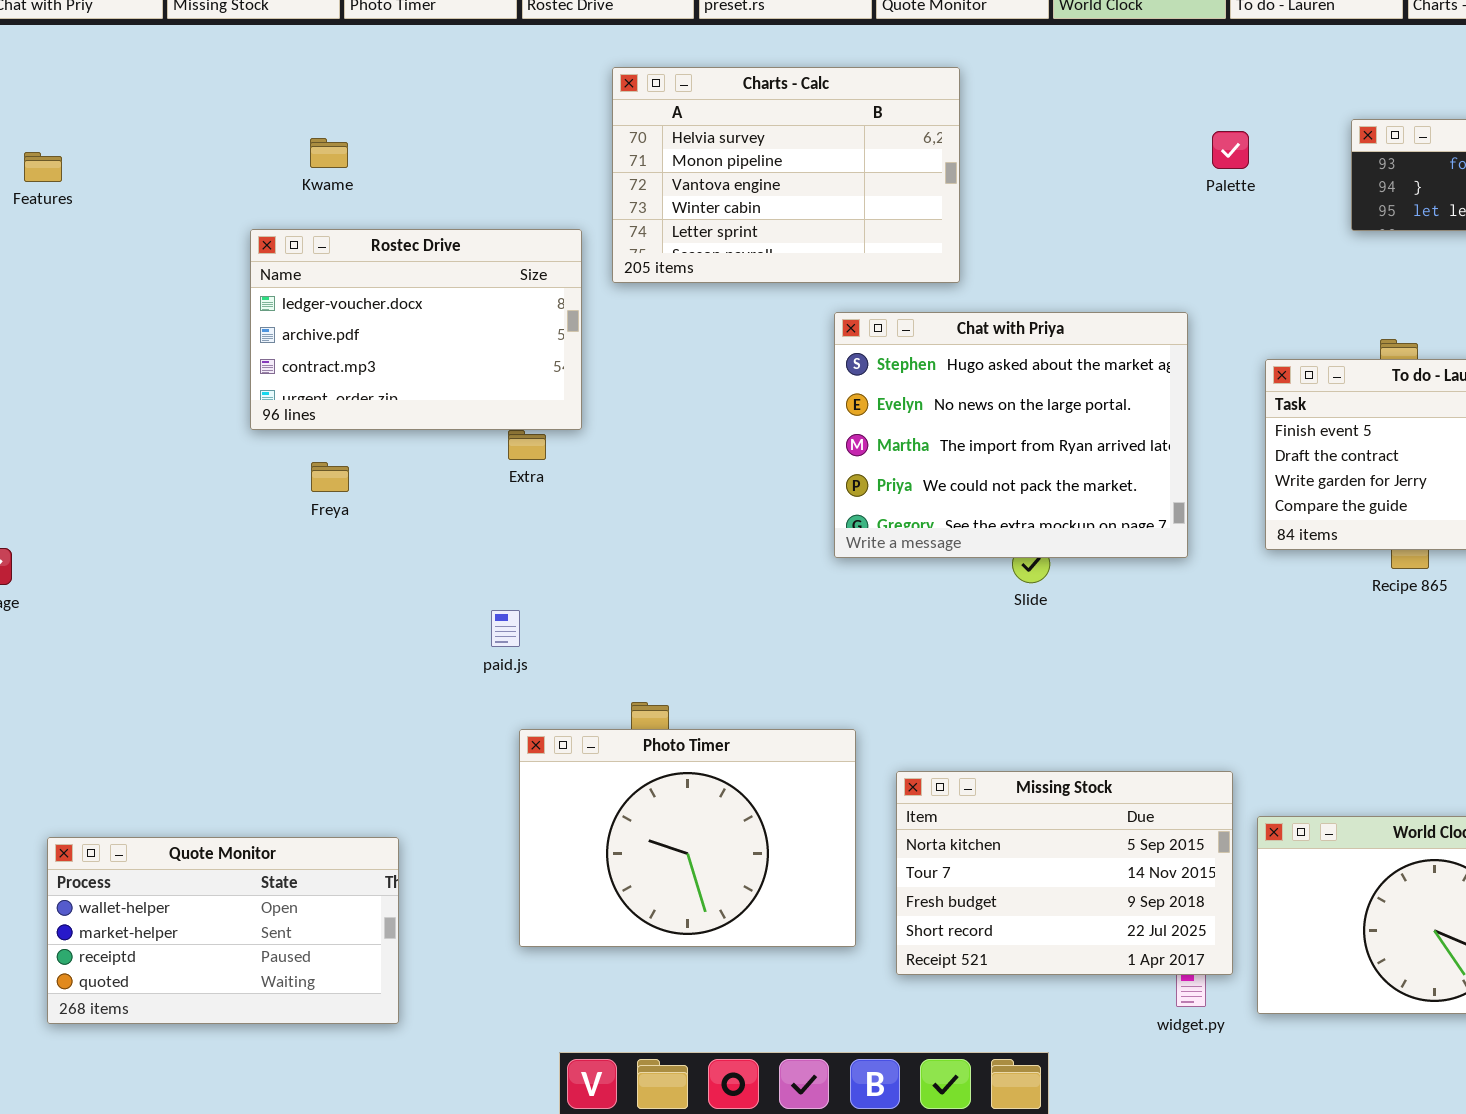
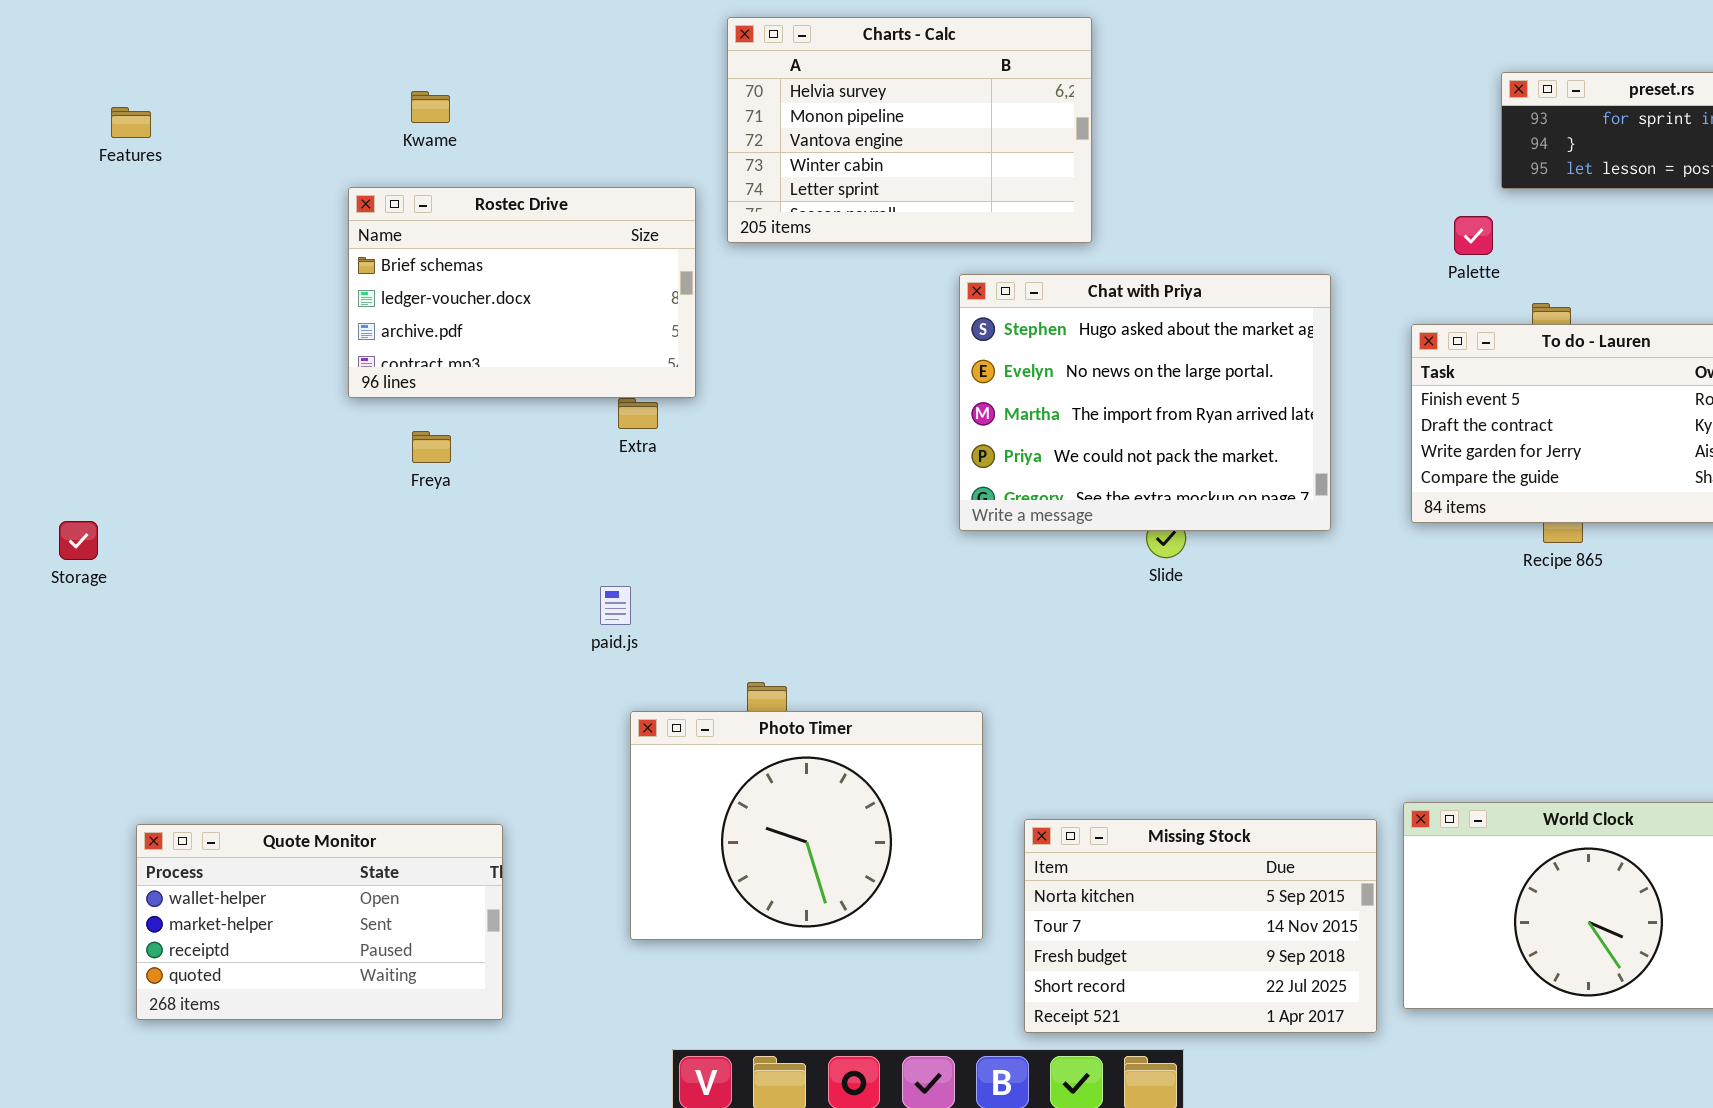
Palette: [1212,131,1249,169] -> [1454,216,1493,255], moved
Rostec Drive: [250,229,582,430] -> [348,187,696,398], scrolled up 1 row
Missing Stock: [896,771,1233,975] -> [1024,819,1377,1033], moved

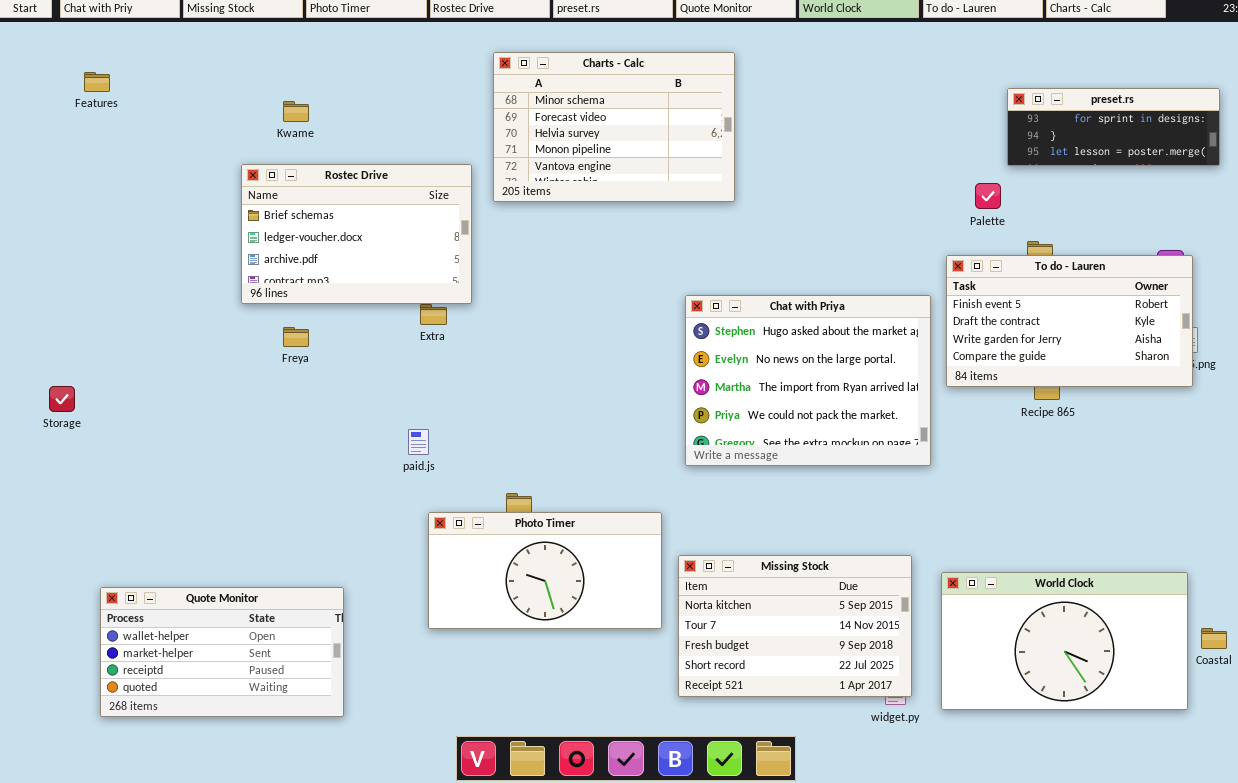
Charts - Calc: [727,17,1092,243] -> [493,52,735,202], scrolled up 2 rows
Features: [111,107,151,138] -> [84,72,110,92], moved
Chat with Priya: [959,274,1331,531] -> [685,295,931,466], moved
Photo Timer: [630,711,983,940] -> [428,512,662,629], resized
Missing Stock: [1024,819,1377,1033] -> [678,555,912,697], moved

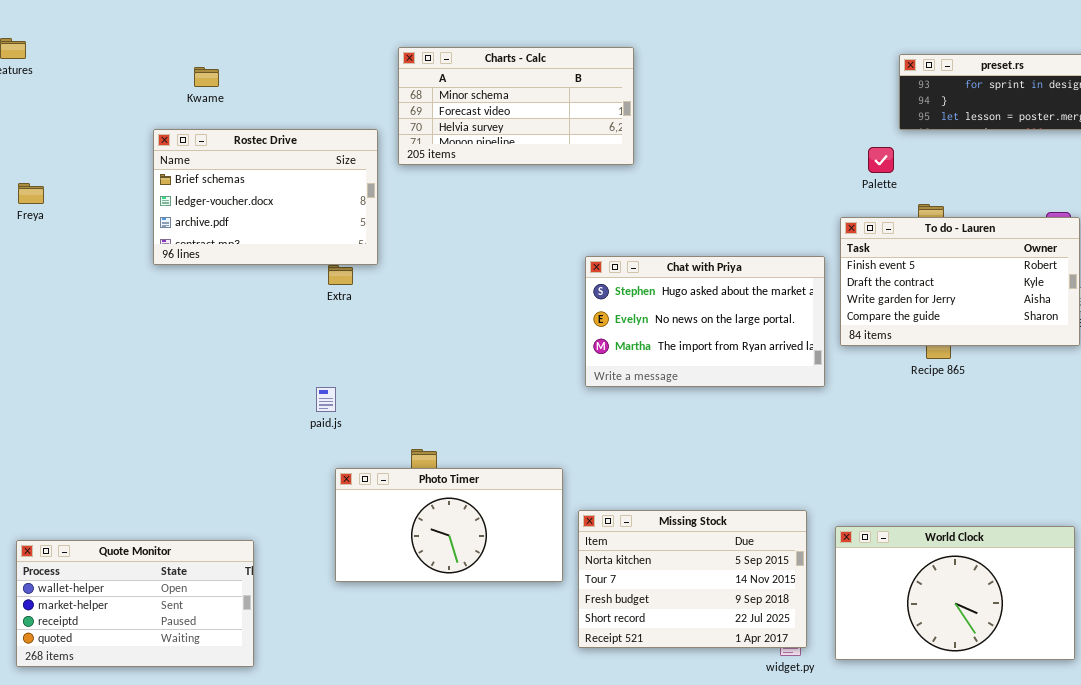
Charts - Calc: [493,52,735,202] -> [398,47,634,165], resized
Chat with Priya: [685,295,931,466] -> [585,256,825,387], resized
Freya: [283,327,309,347] -> [18,183,44,204], moved

